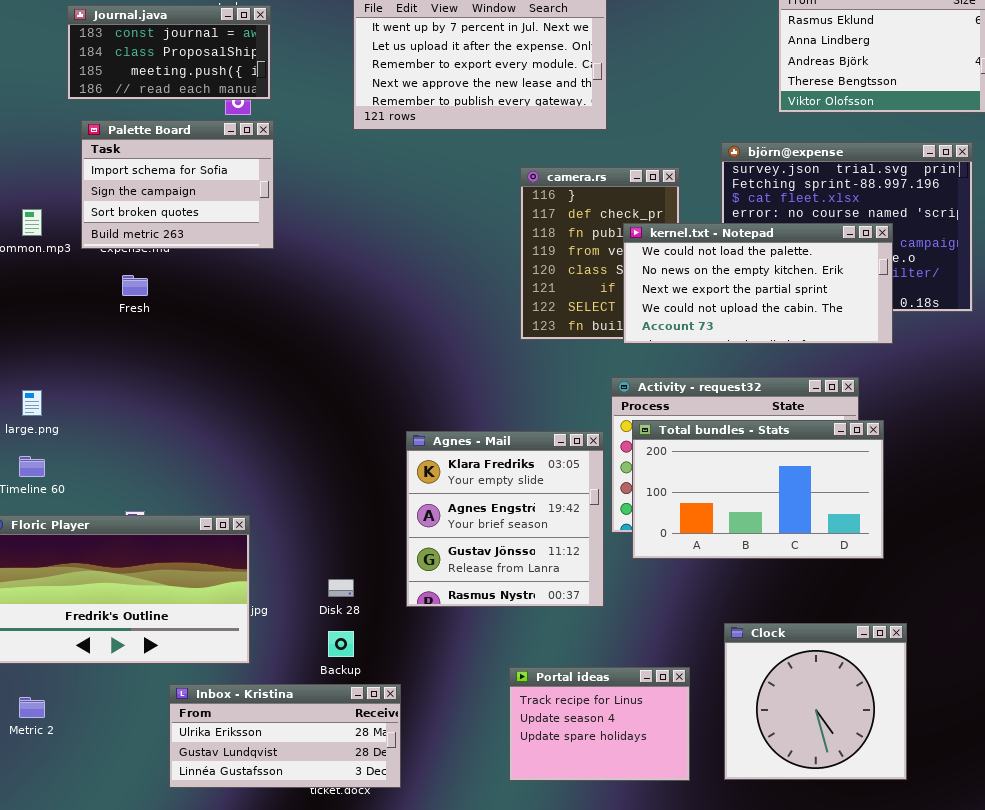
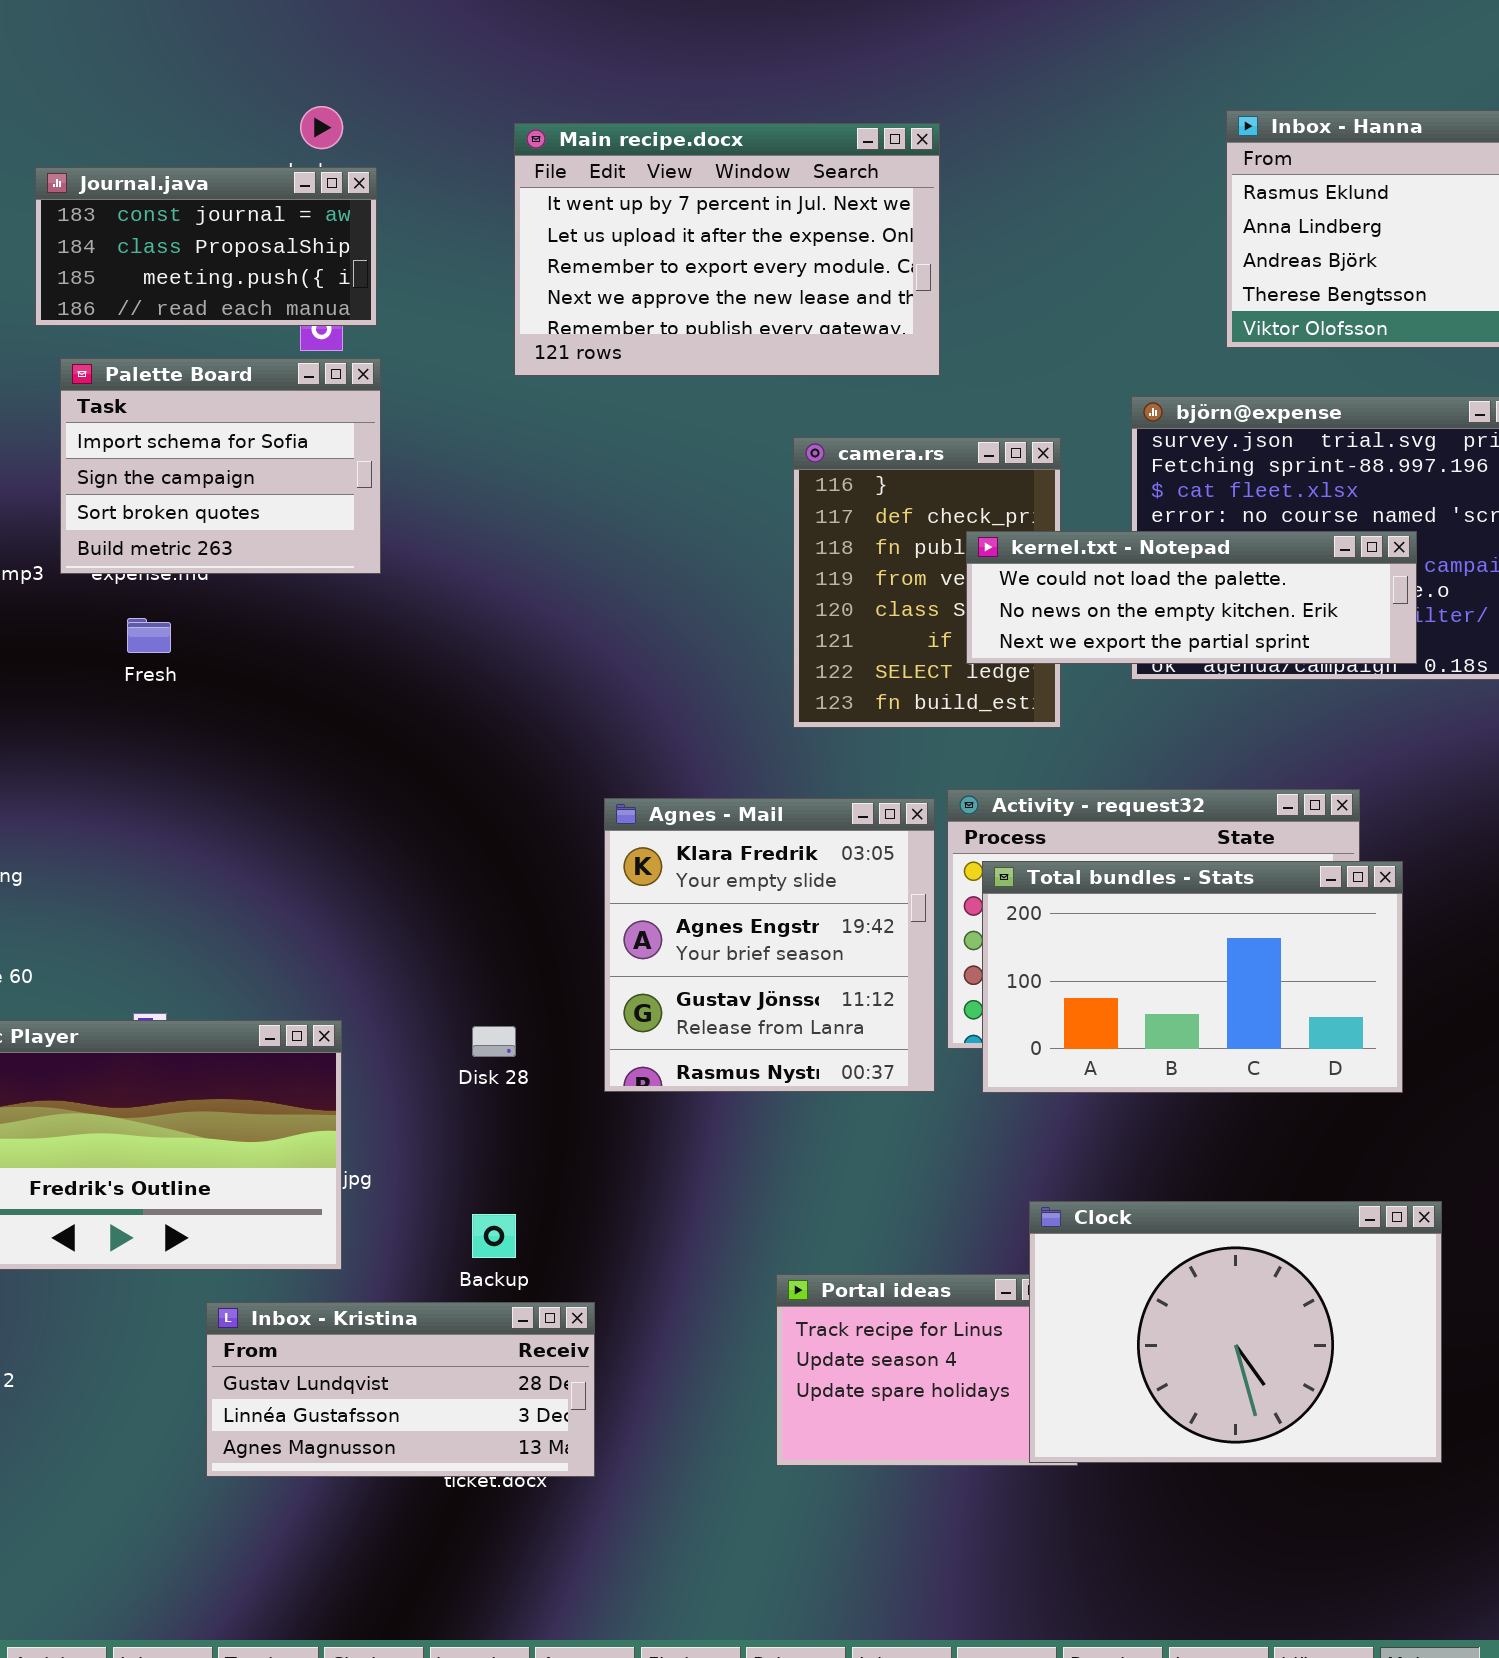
kernel.txt - Notepad: [623,223,893,344] -> [966,531,1417,664], resized
Agnes - Mail: [406,431,604,607] -> [604,798,935,1092], moved
Disk 28: [328,579,354,597] -> [472,1026,516,1057], moved
Clock: [724,623,907,780] -> [1029,1201,1442,1463], resized
Inbox - Kristina: [169,684,401,788] -> [206,1302,595,1477], scrolled down 1 row

